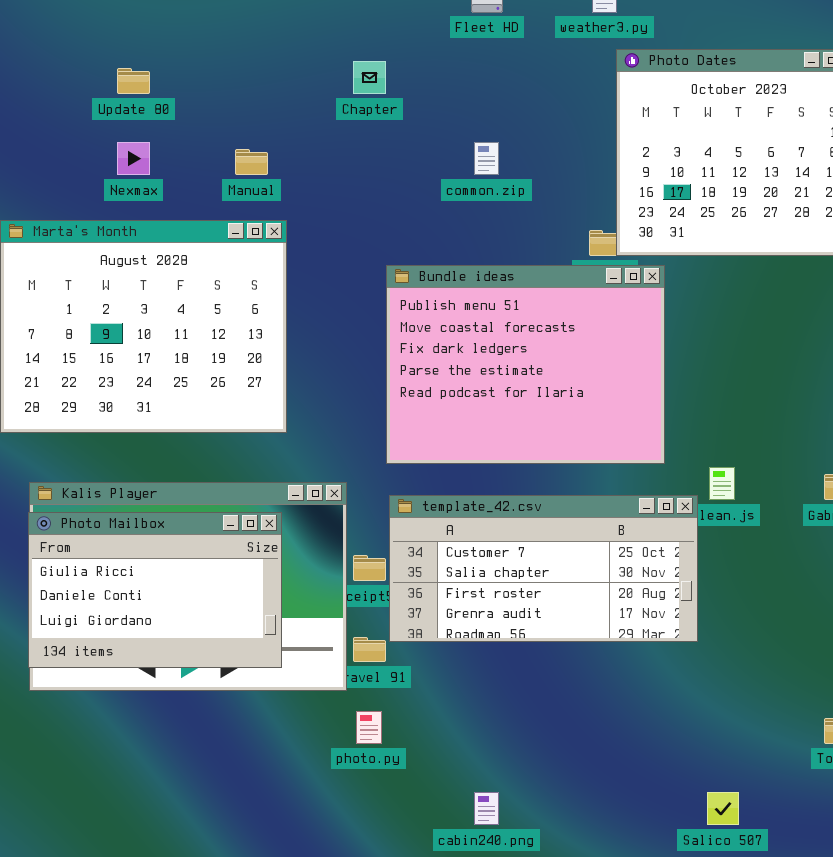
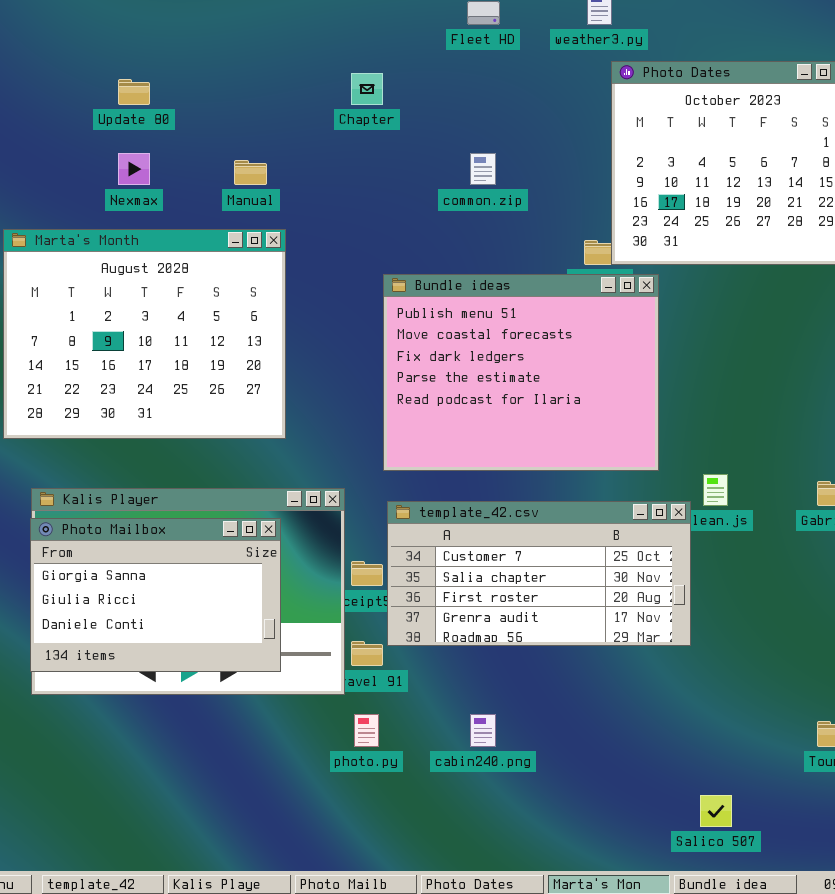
Photo Mailbox: [28,512,282,668] -> [30,518,281,672], scrolled up 1 row
cabin240.png: [474,792,499,825] -> [470,714,496,747], moved

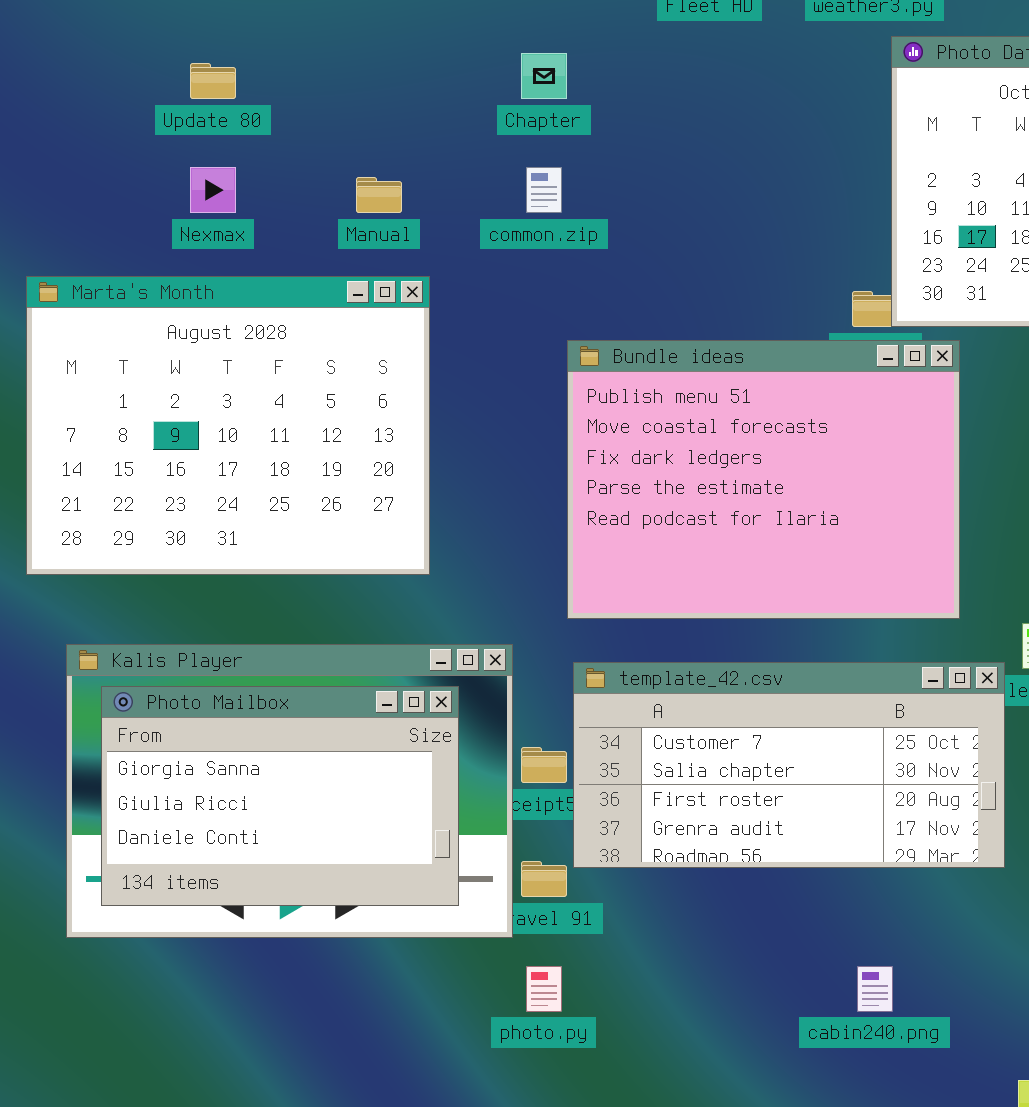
common.zip: [470,153,496,185] -> [526,167,562,213], moved
Photo Mailbox: [30,518,281,672] -> [101,686,459,906], moved
cabin240.png: [470,714,496,747] -> [857,966,893,1012], moved

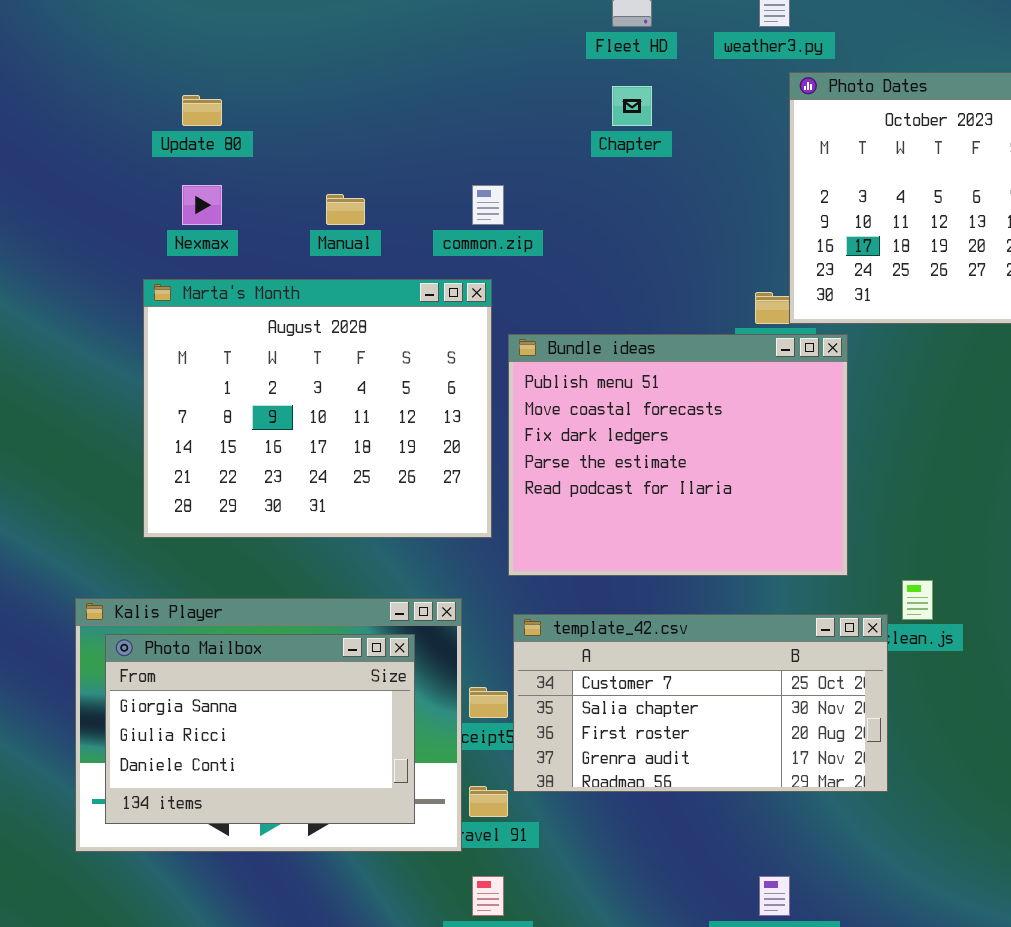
Chapter: [521,53,567,99] -> [612,86,652,126], moved
Marta's Month: [26,276,430,575] -> [143,279,492,538], moved

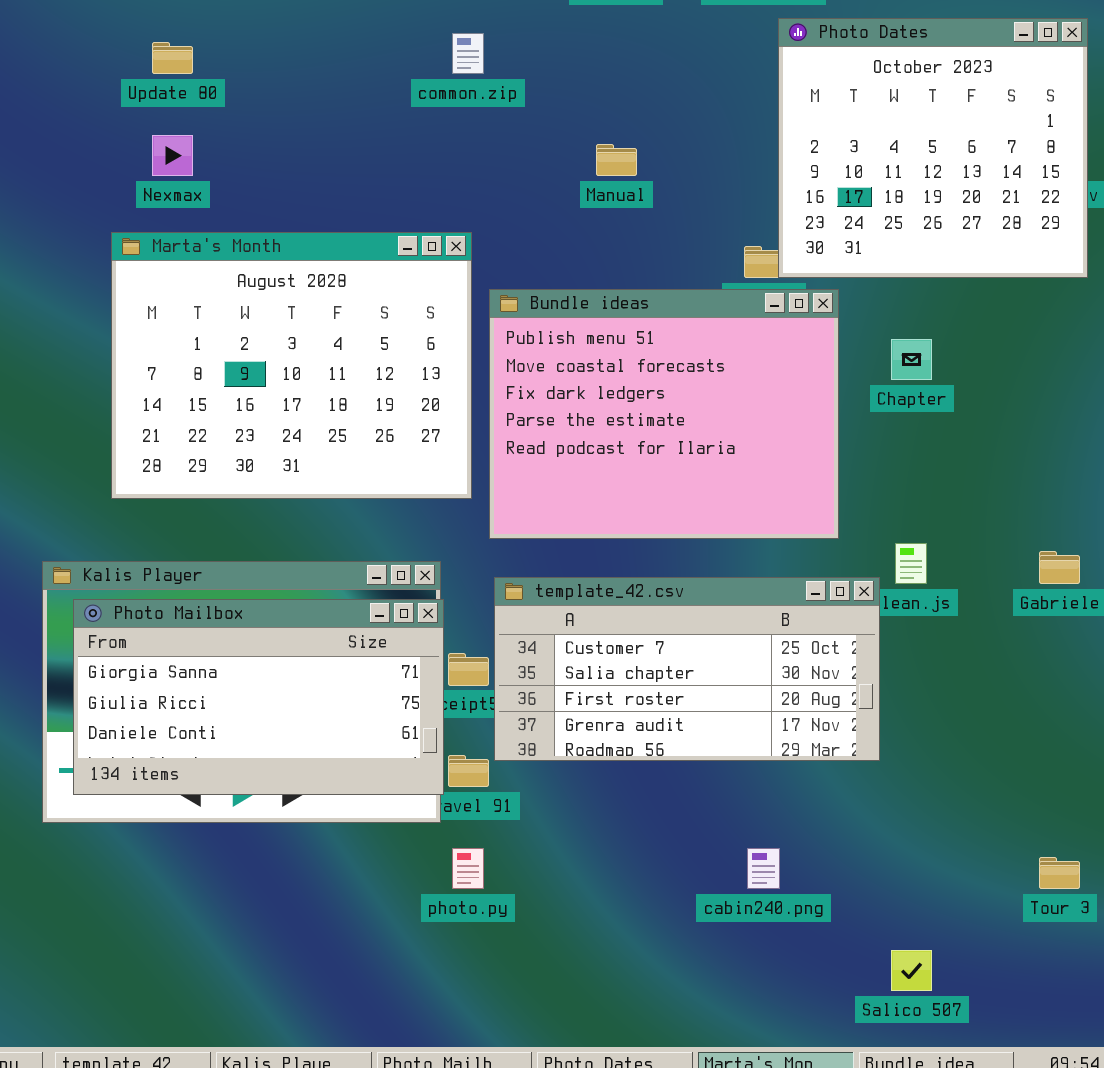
Chapter: [612,86,652,126] -> [891,339,932,380], moved
common.zip: [472,185,504,225] -> [452,33,484,74], moved
Manual: [326,194,365,225] -> [596,144,637,176], moved
Photo Mailbox: [105,634,415,824] -> [73,599,444,795], resized

